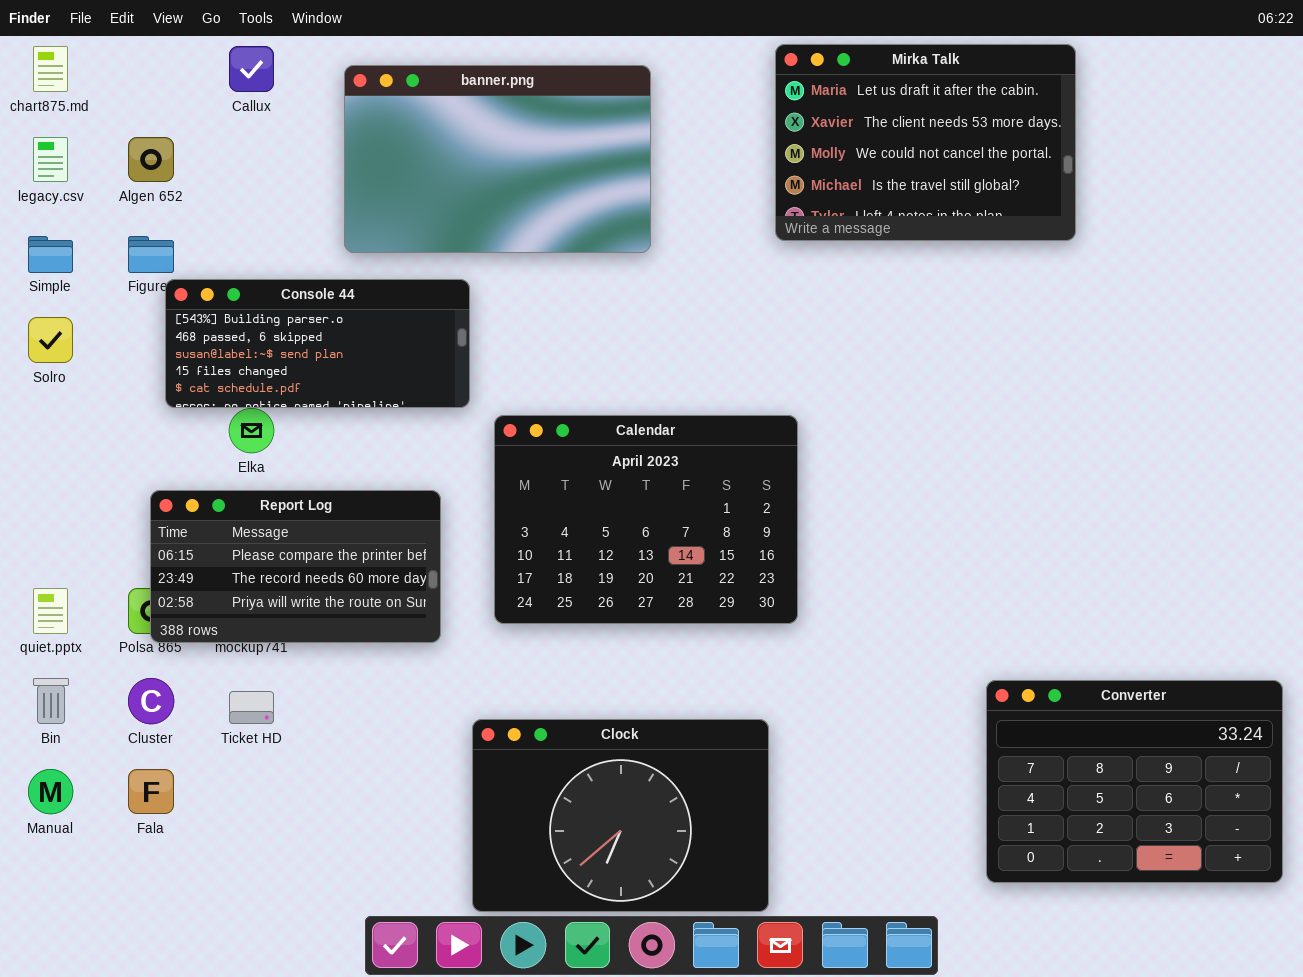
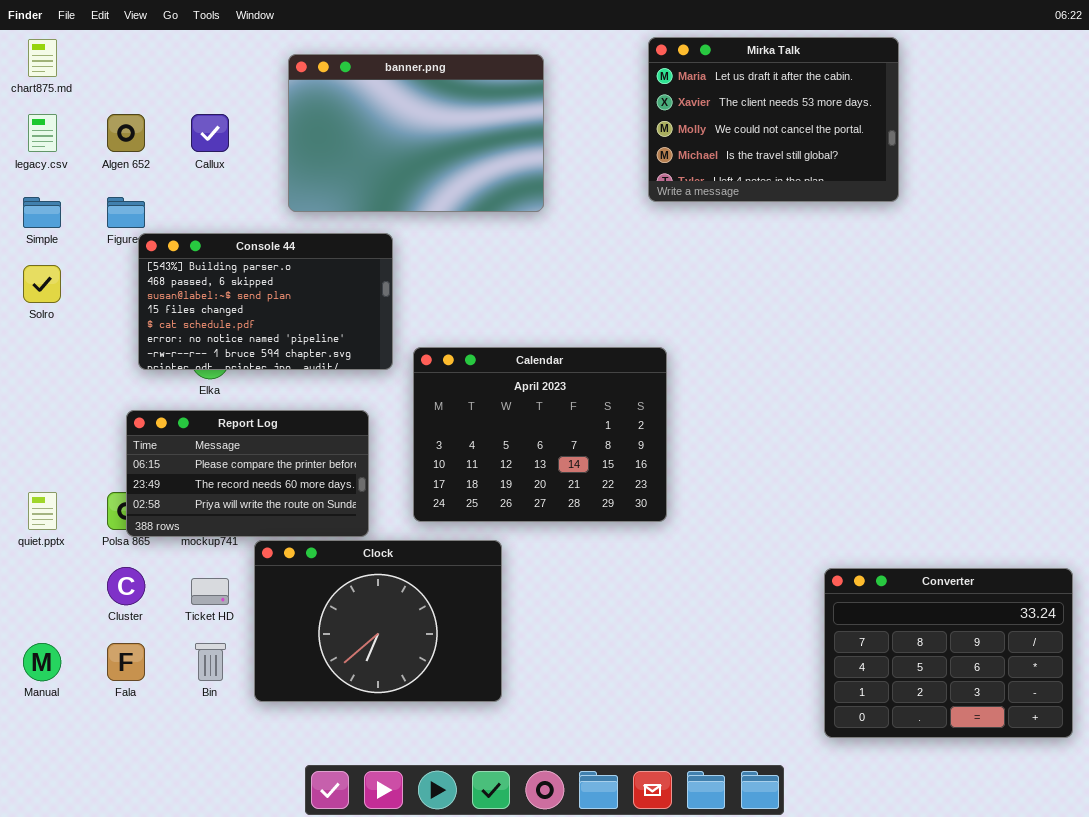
Callux: [229,46,274,92] -> [191,114,229,152], moved
Console 44: [165,279,470,408] -> [138,233,393,370], resized
Bin: [33,678,69,724] -> [195,643,226,681], moved
Clock: [472,719,769,912] -> [254,540,502,702], moved

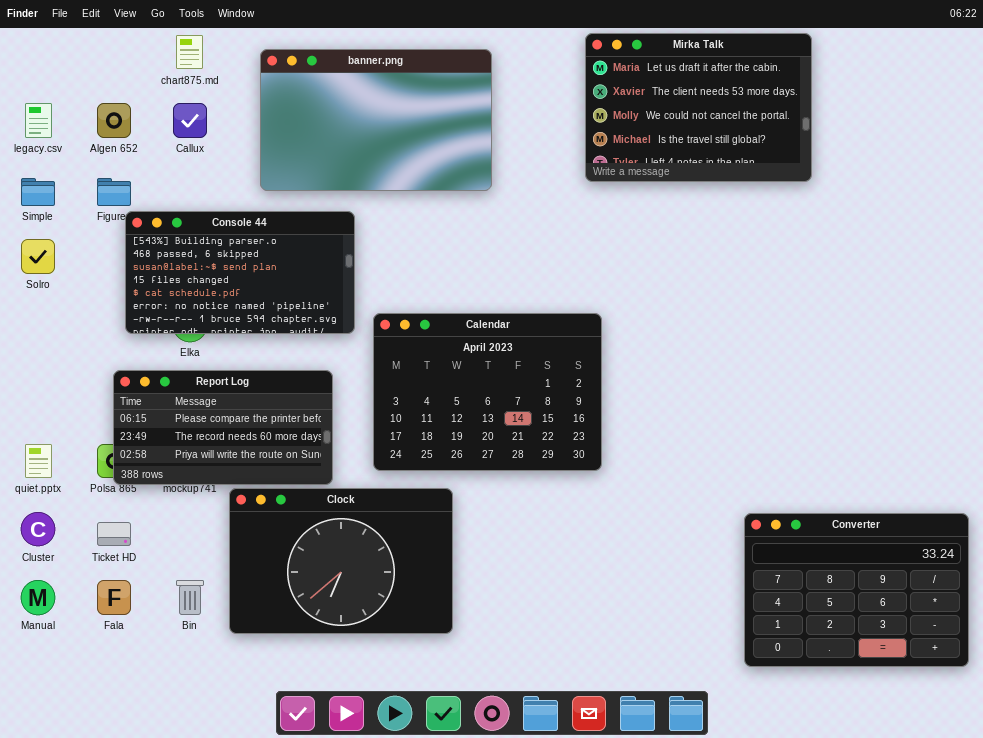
chart875.md: [28,39,57,77] -> [176,35,203,69], moved
Cluster: [107,567,145,605] -> [21,512,55,546], moved
Ticket HD: [191,578,229,605] -> [97,522,131,546], moved

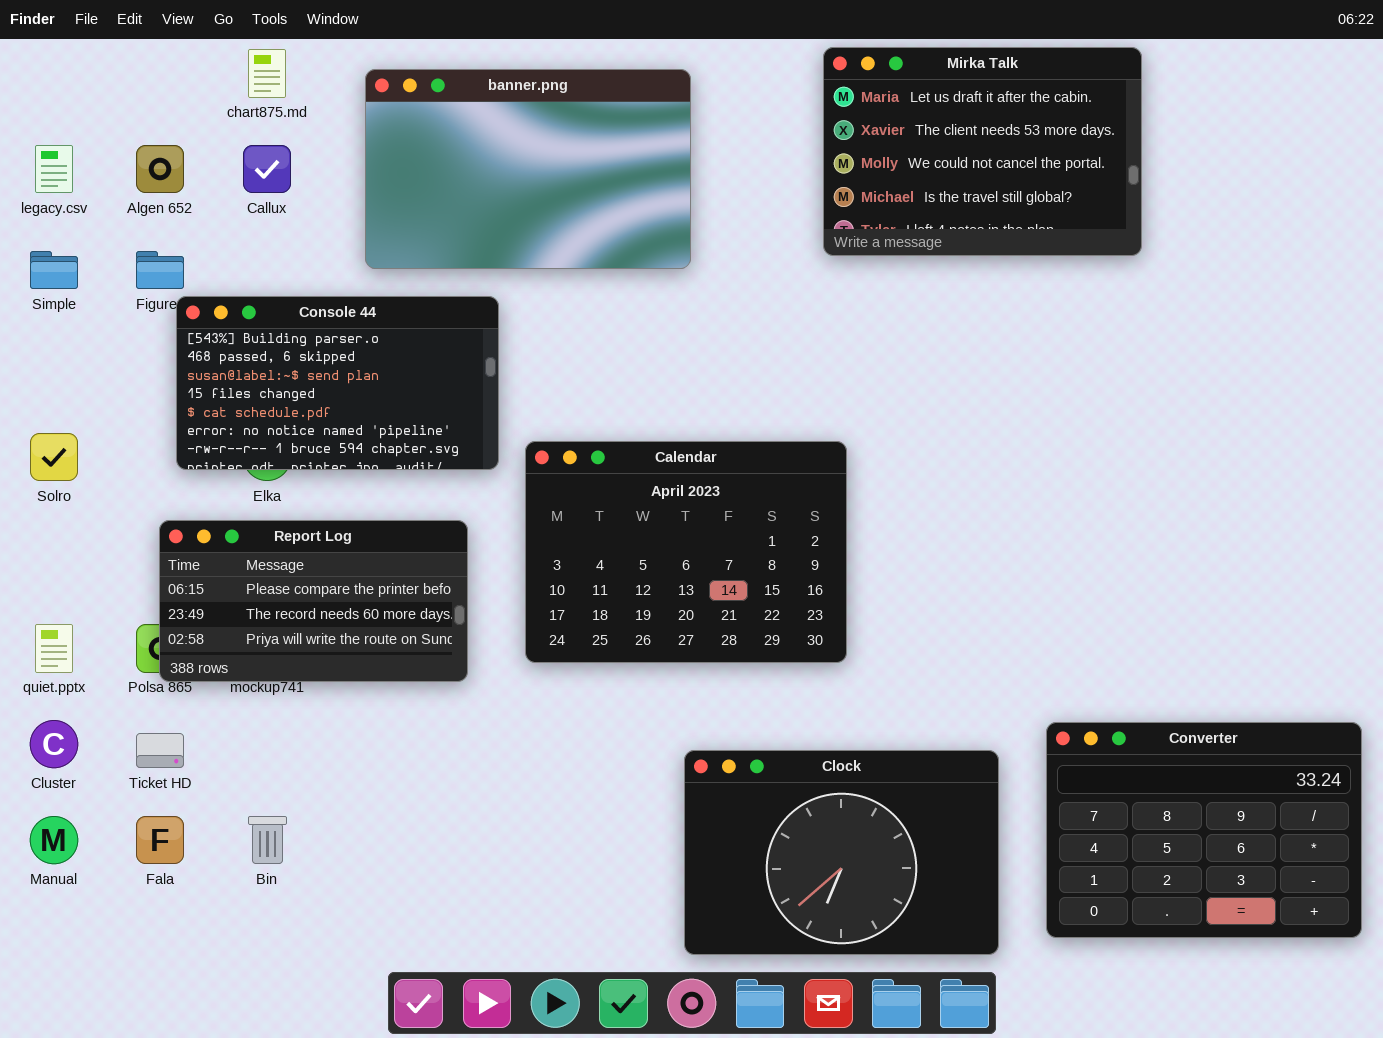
Solro: [21,239,55,274] -> [30,433,78,481], moved
Clock: [229,488,453,634] -> [684,750,999,955], moved

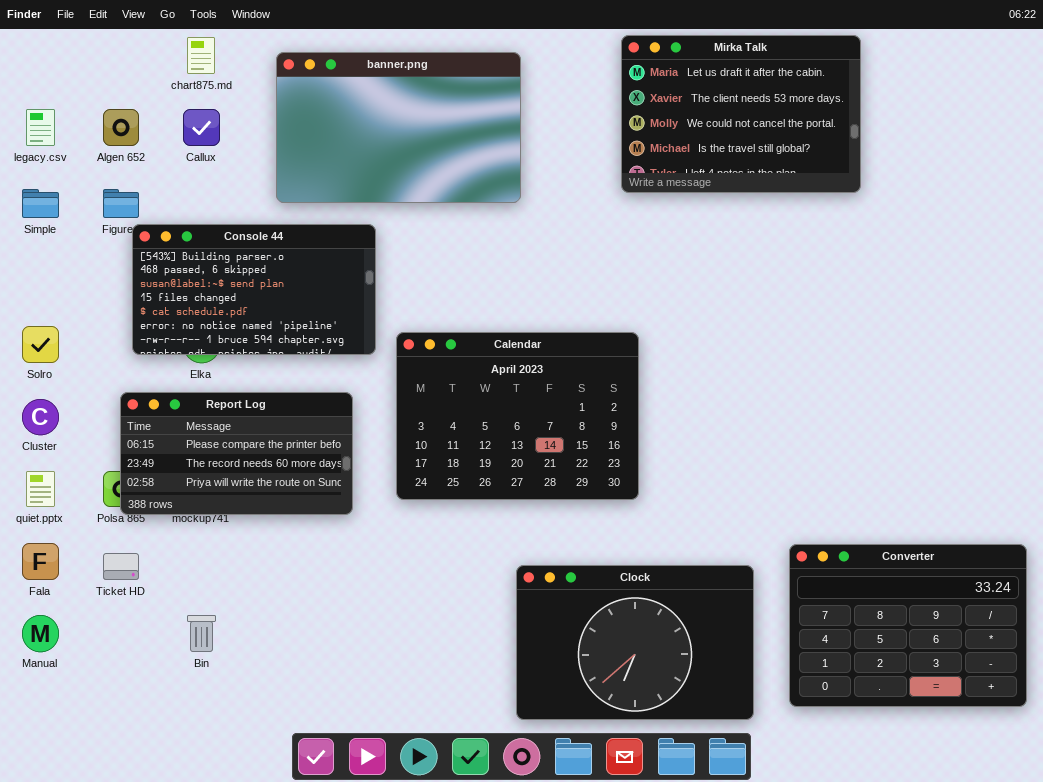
Cluster: [30,720,78,768] -> [22,399,59,435], moved
Fala: [136,816,184,864] -> [22,543,59,580], moved

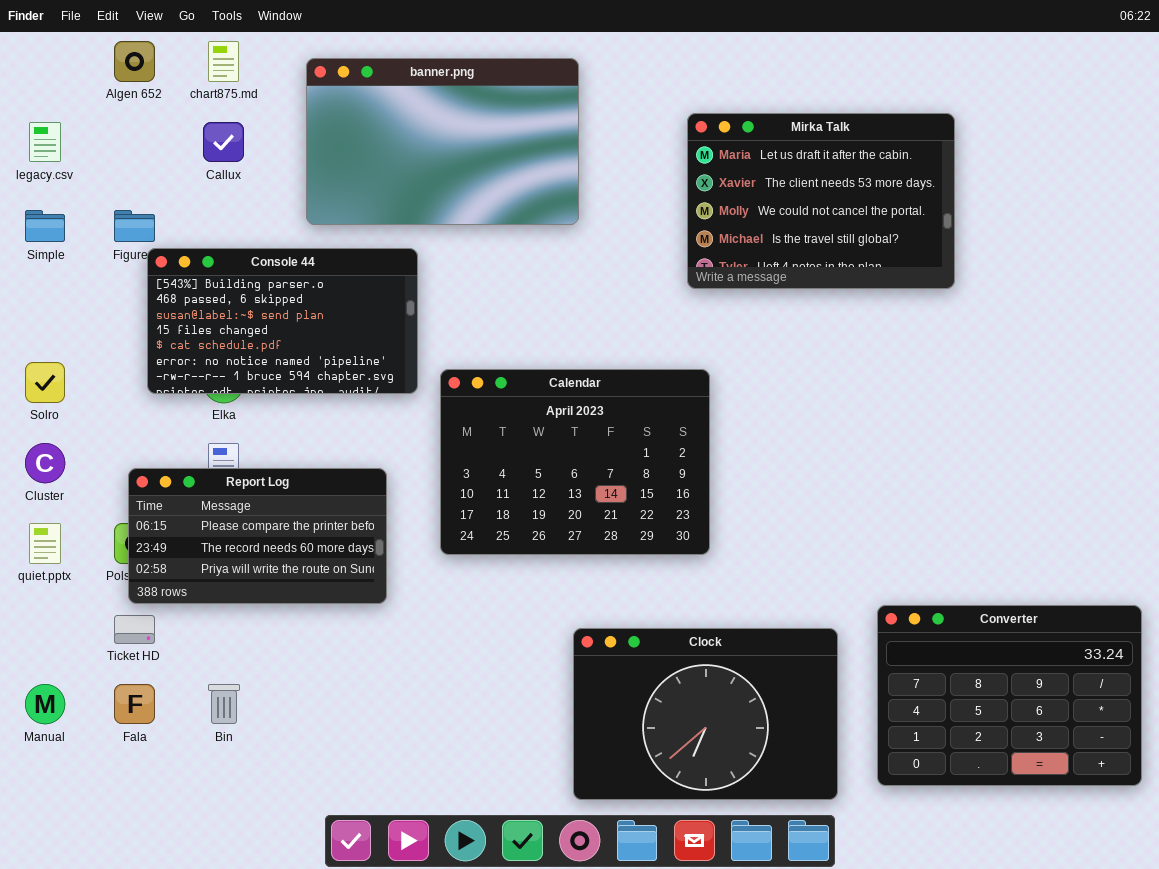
Mirka Talk: [621,35,861,193] -> [687,113,955,289], moved
Algen 652: [103,109,139,146] -> [114,41,155,82], moved
Report Log: [120,392,353,515] -> [128,468,387,604], moved
Fala: [22,543,59,580] -> [114,684,155,724], moved

